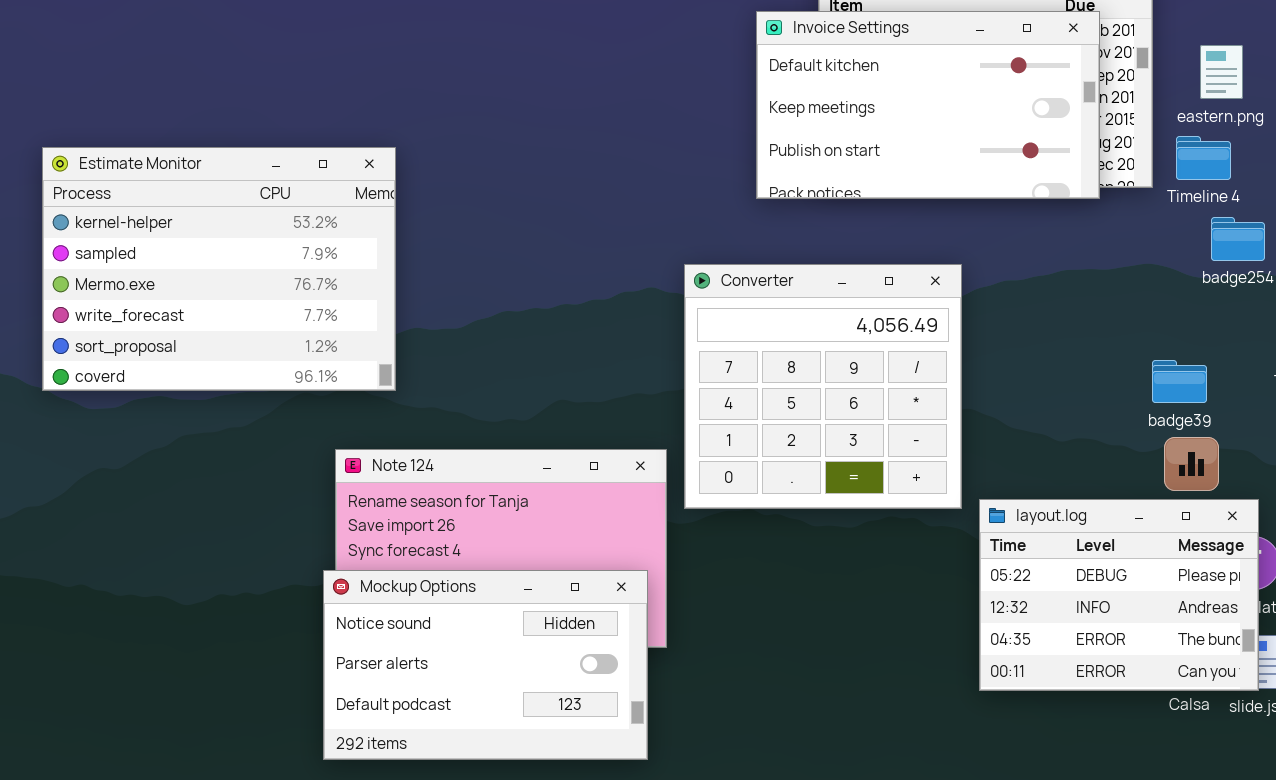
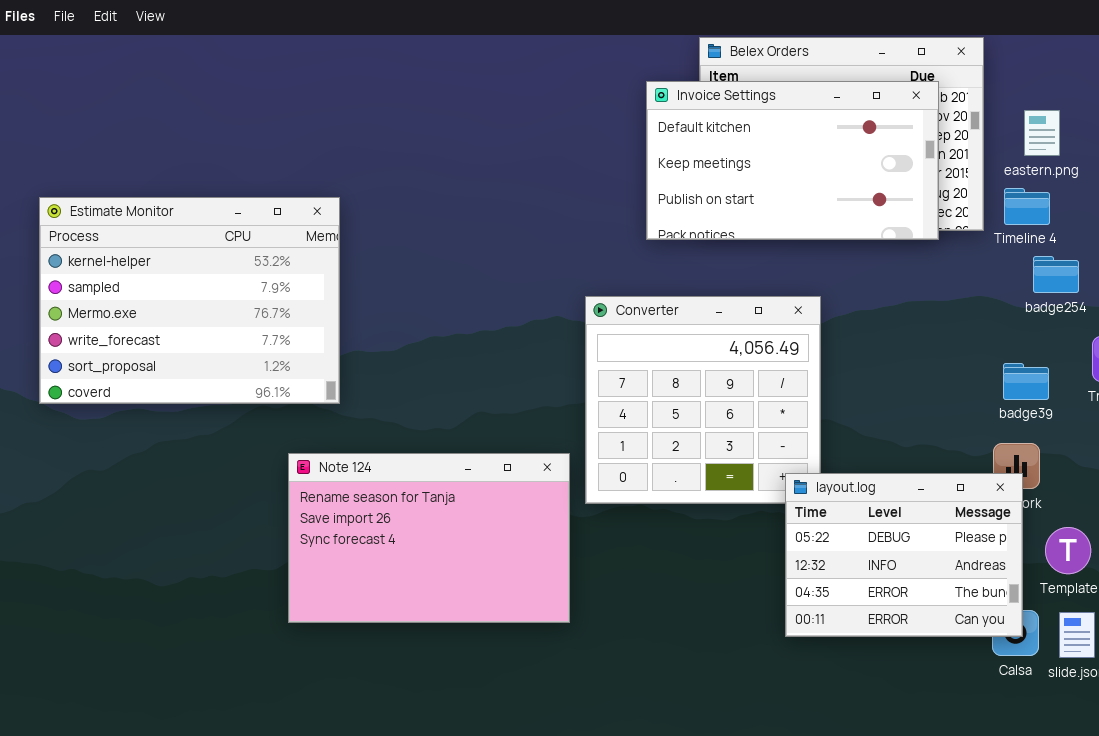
badge39: [1152,360,1207,403] -> [1003,363,1049,400], moved
layout.log: [979,499,1259,691] -> [785,473,1023,637], moved
Mockup Options: [323,570,648,760] -> none, closed

